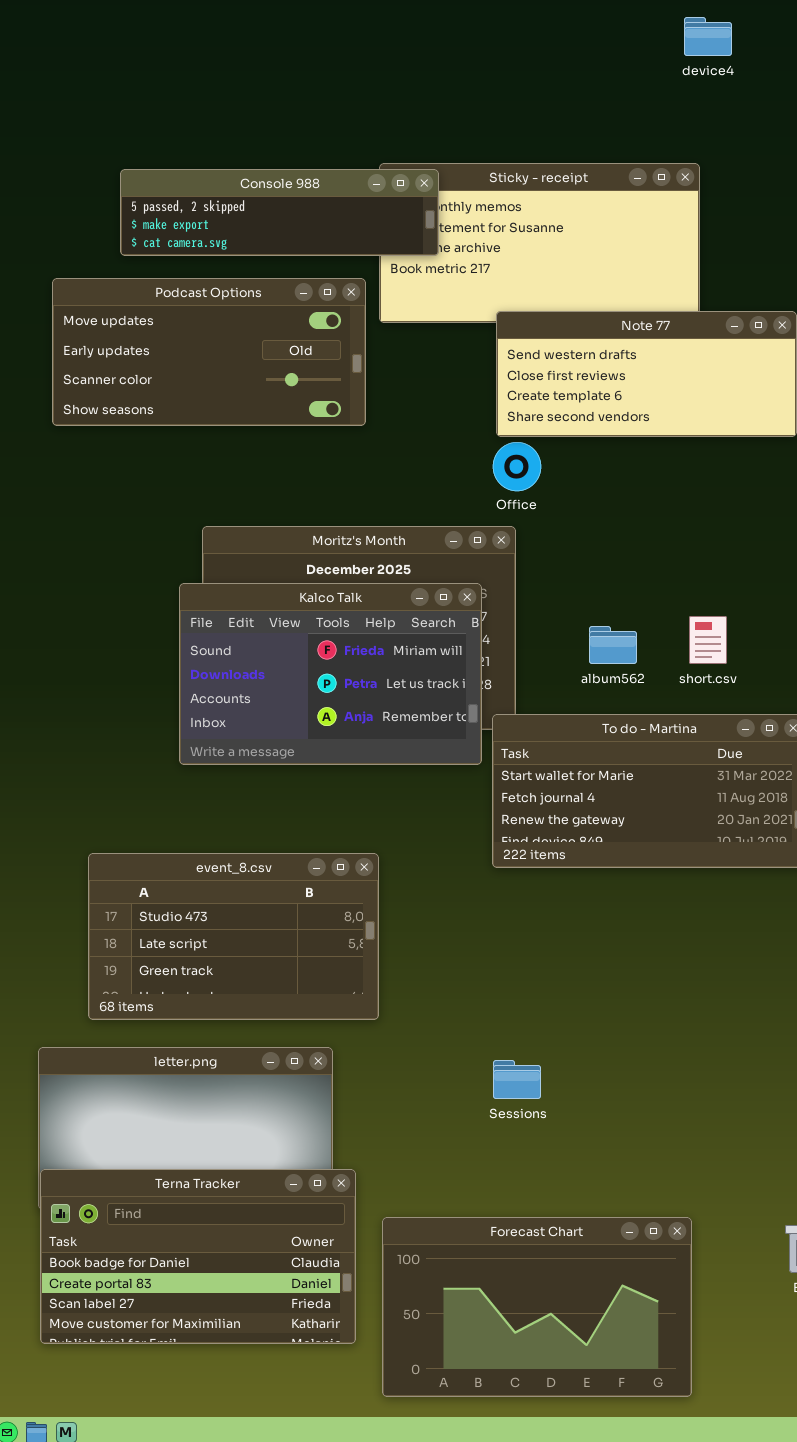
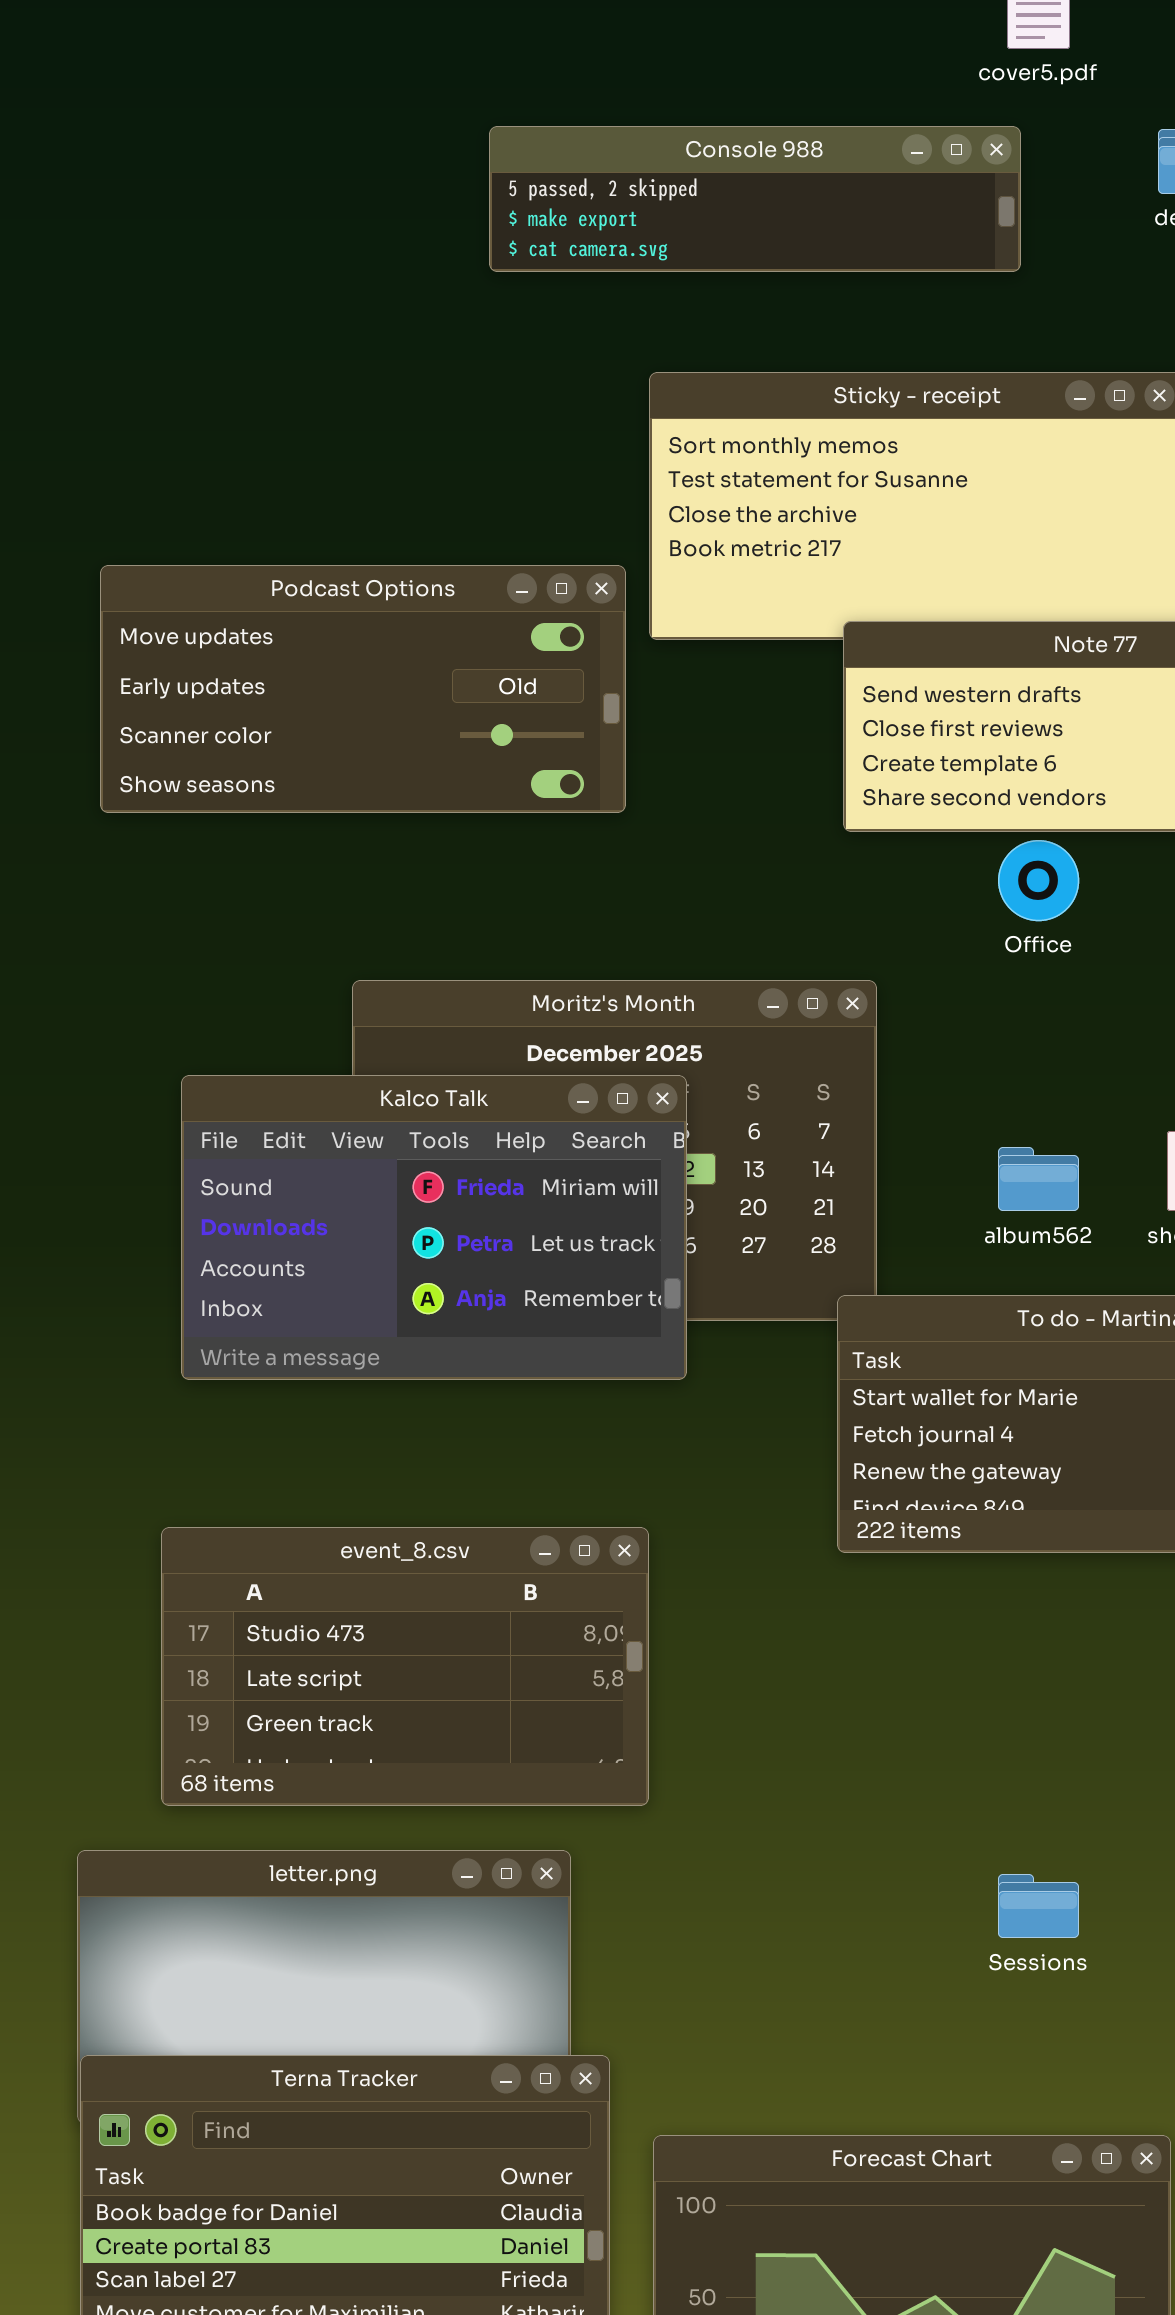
Console 988: [120,169,439,256] -> [489,126,1021,272], moved
Office: [493,442,541,491] -> [998,840,1079,921], moved
Kalco Talk: [179,583,482,765] -> [181,1075,687,1380], moved
Sessions: [493,1060,541,1099] -> [998,1874,1079,1938], moved

